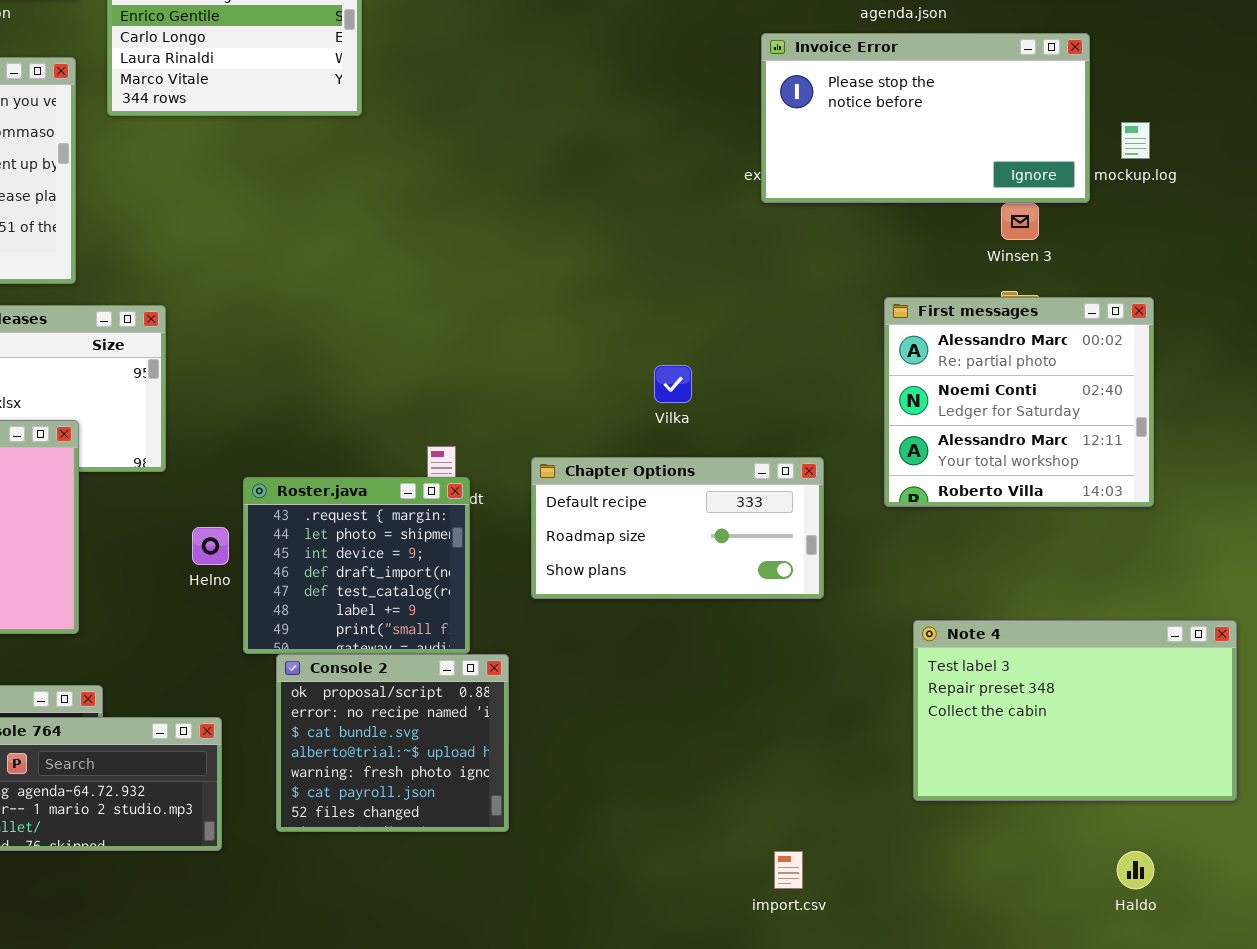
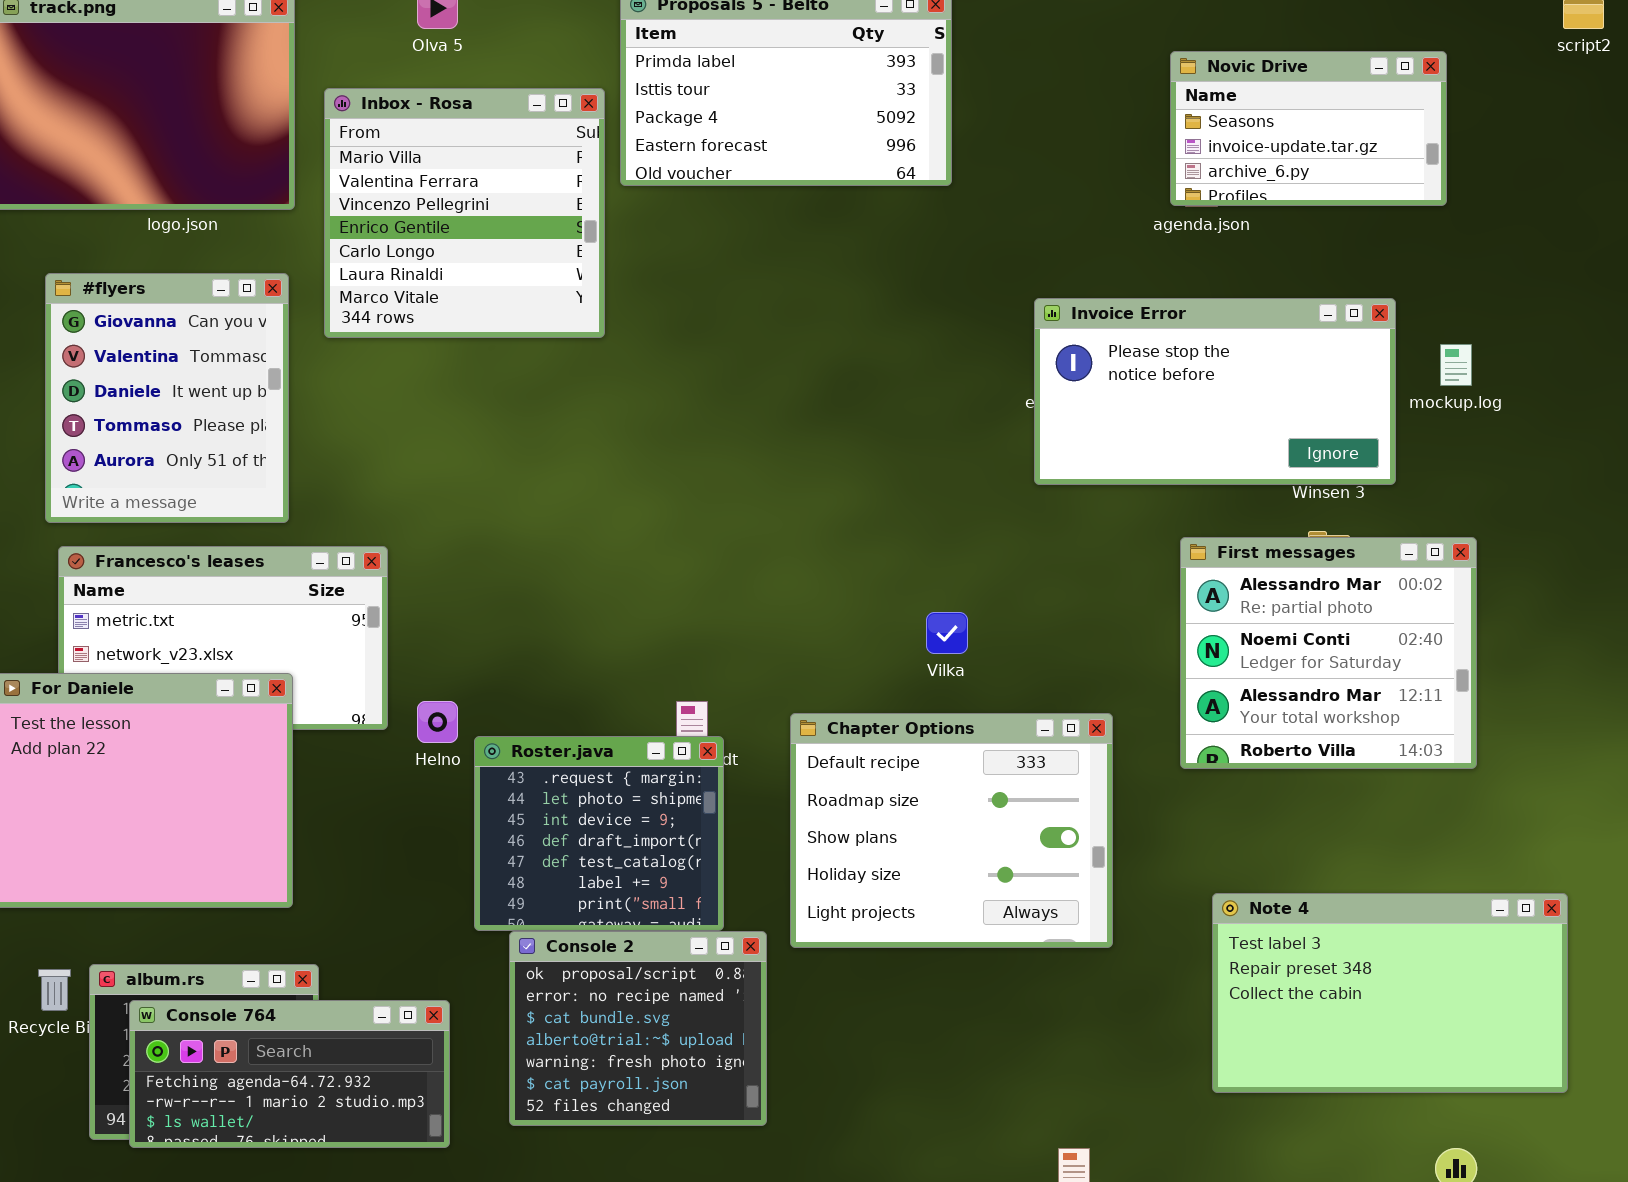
Invoice Error: [761,33,1090,203] -> [1034,298,1396,485], moved
Chapter Options: [531,457,824,599] -> [790,713,1113,948], resized
Helno: [192,527,229,565] -> [417,701,458,743], moved

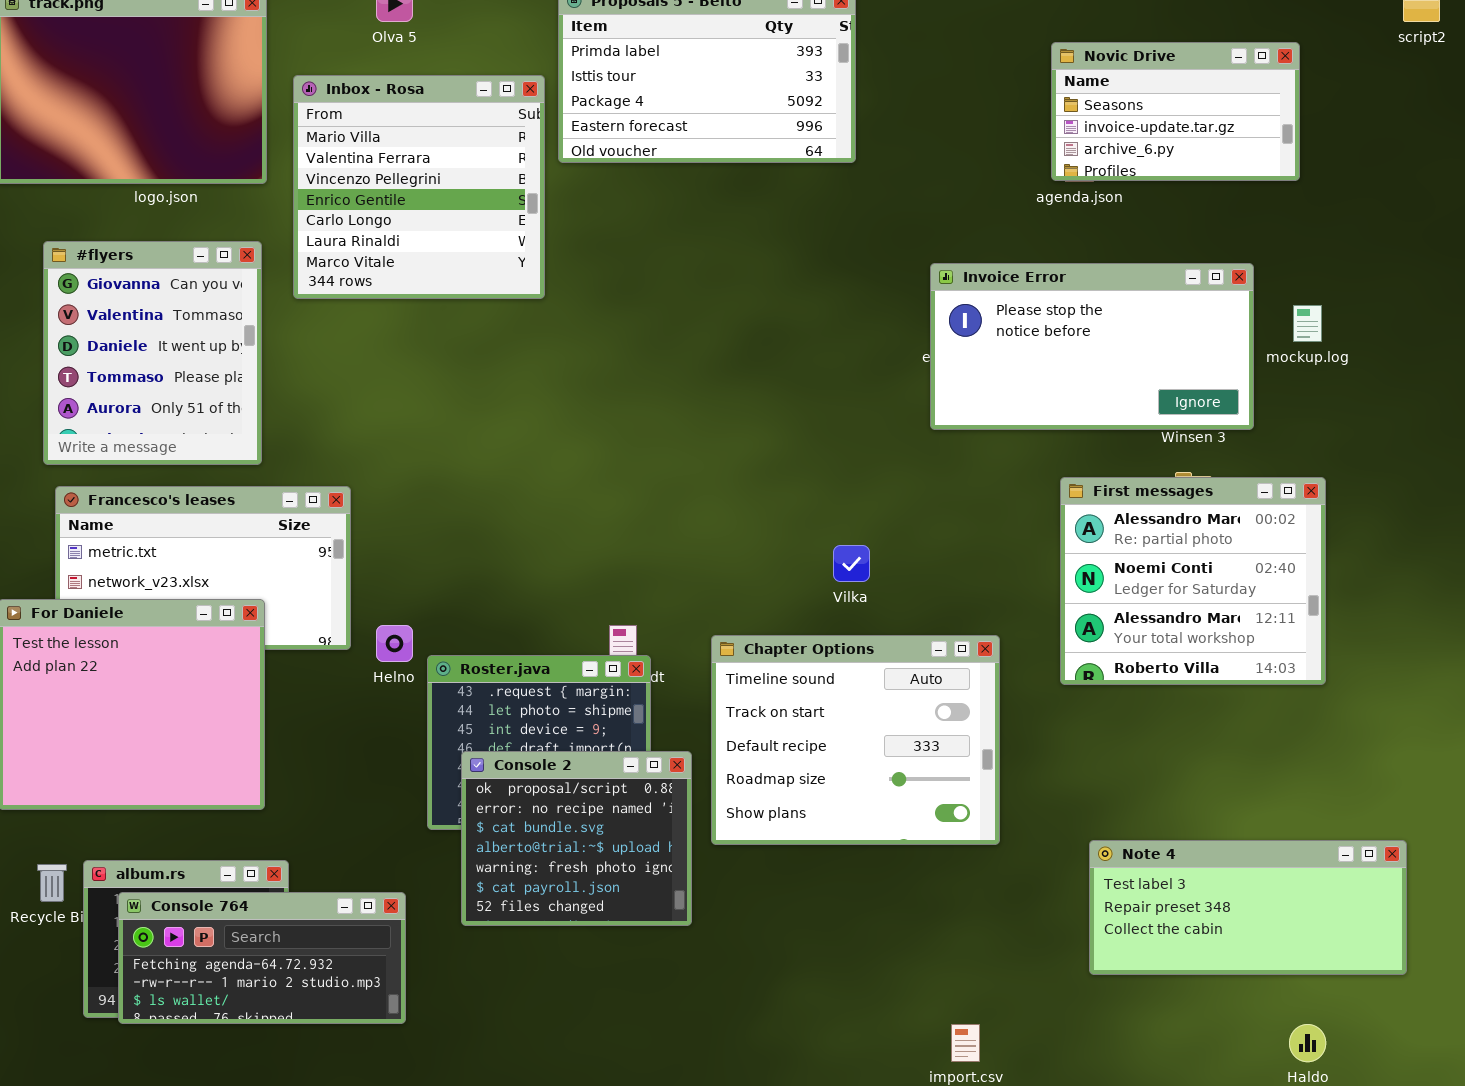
Chapter Options: [790,713,1113,948] -> [711,635,1000,845], scrolled up 2 rows
Note 4: [1212,893,1568,1093] -> [1089,840,1407,975], resized
Console 2: [509,931,767,1126] -> [461,751,692,926], moved

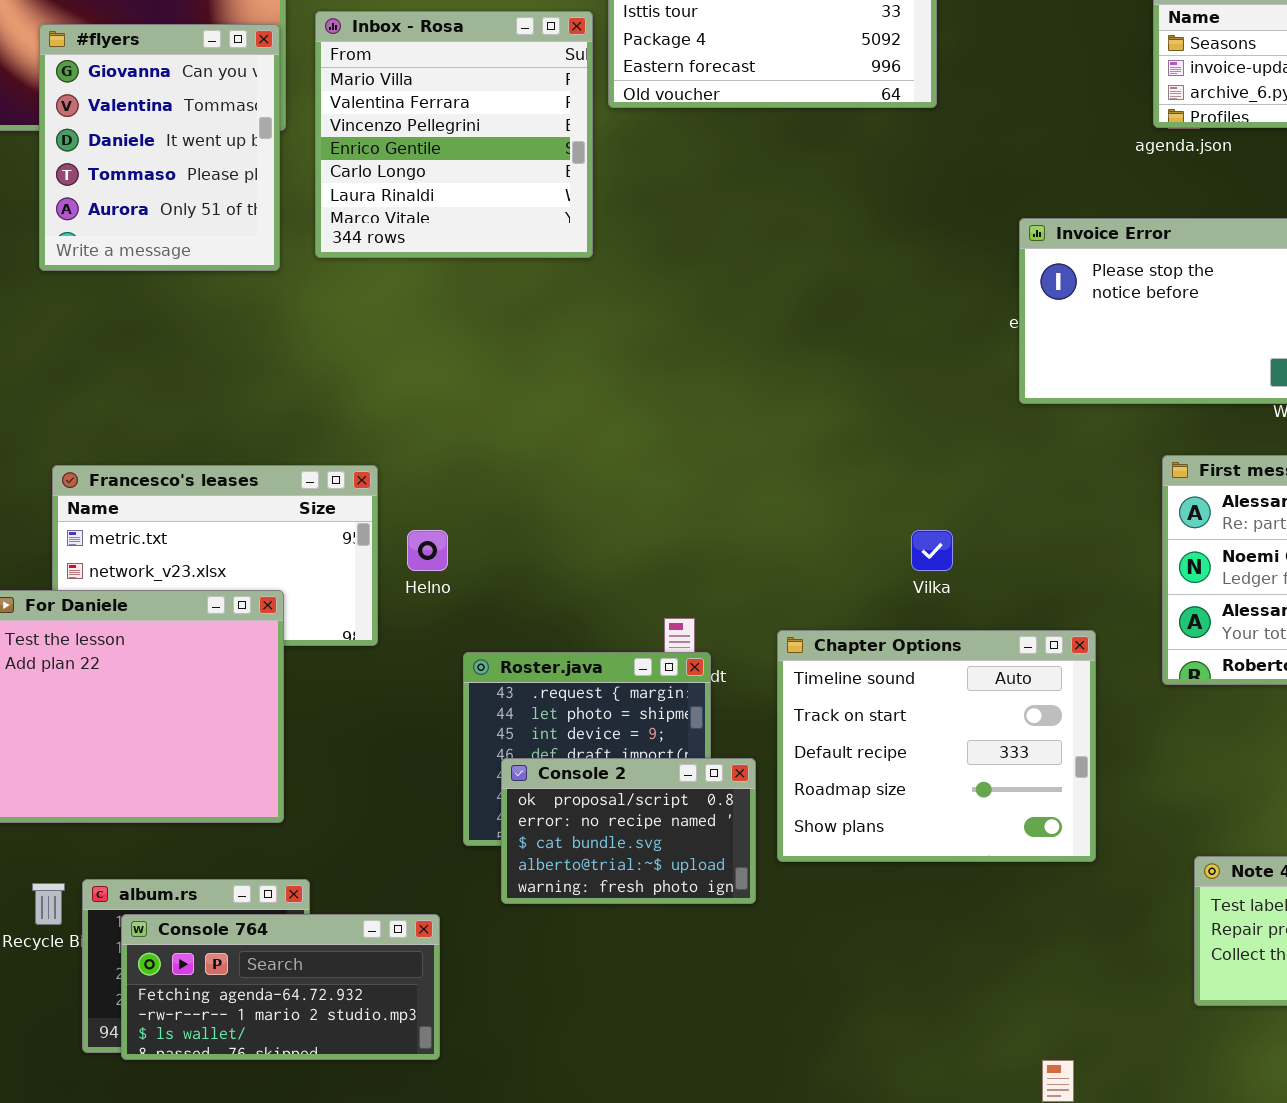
#flyers: [43,241,262,465] -> [39,24,280,271], moved
Helno: [376,625,413,662] -> [407,530,448,571], moved
Console 2: [461,751,692,926] -> [501,758,756,904], resized

